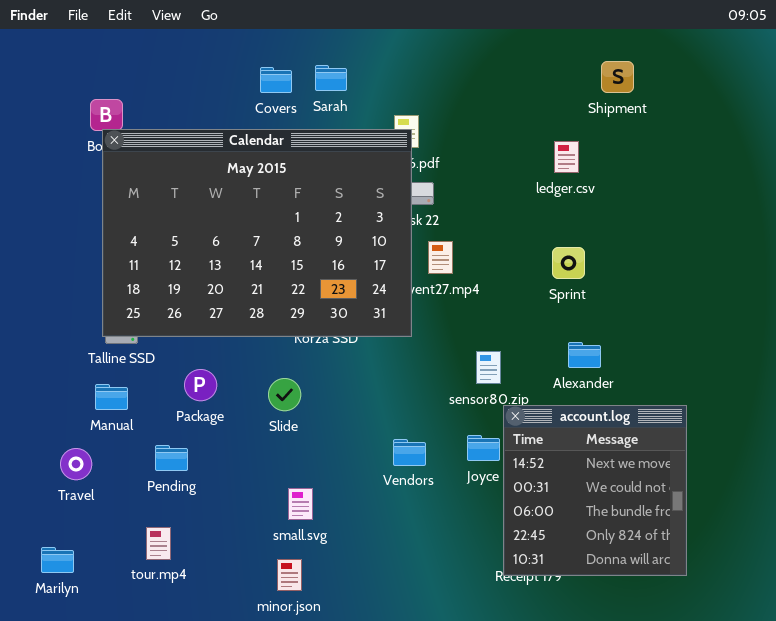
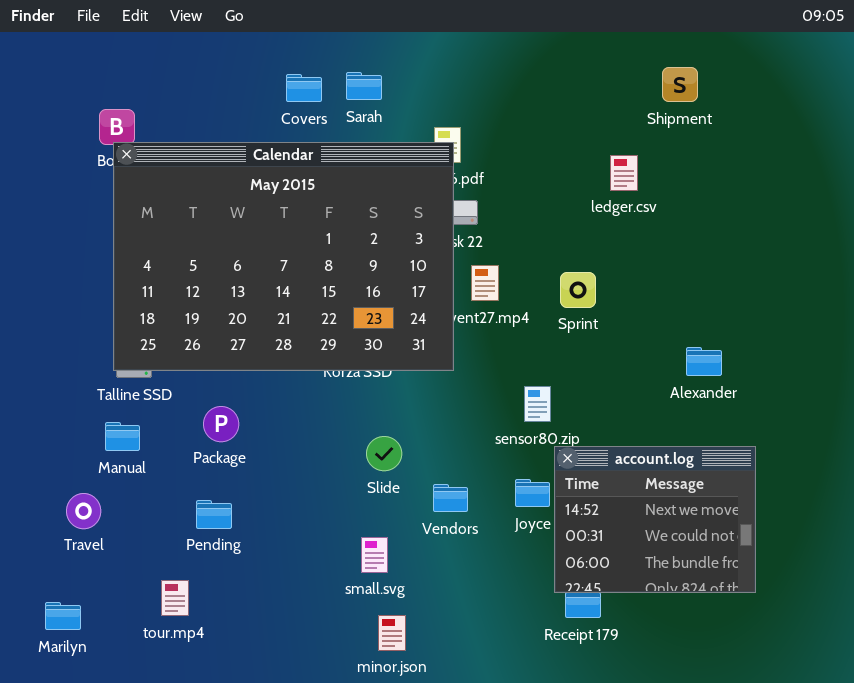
Sprint: [552,247,585,279] -> [560,272,596,308], moved
Alexander: [568,342,601,368] -> [686,347,722,376], moved
Slide: [268,378,301,411] -> [366,436,402,471], moved
account.log: [503,405,687,576] -> [554,446,756,593], resized
Pending: [155,445,188,471] -> [196,500,232,529], moved
small.svg: [288,488,313,520] -> [361,537,388,573], moved
minor.json: [277,559,302,591] -> [378,615,406,651], moved

